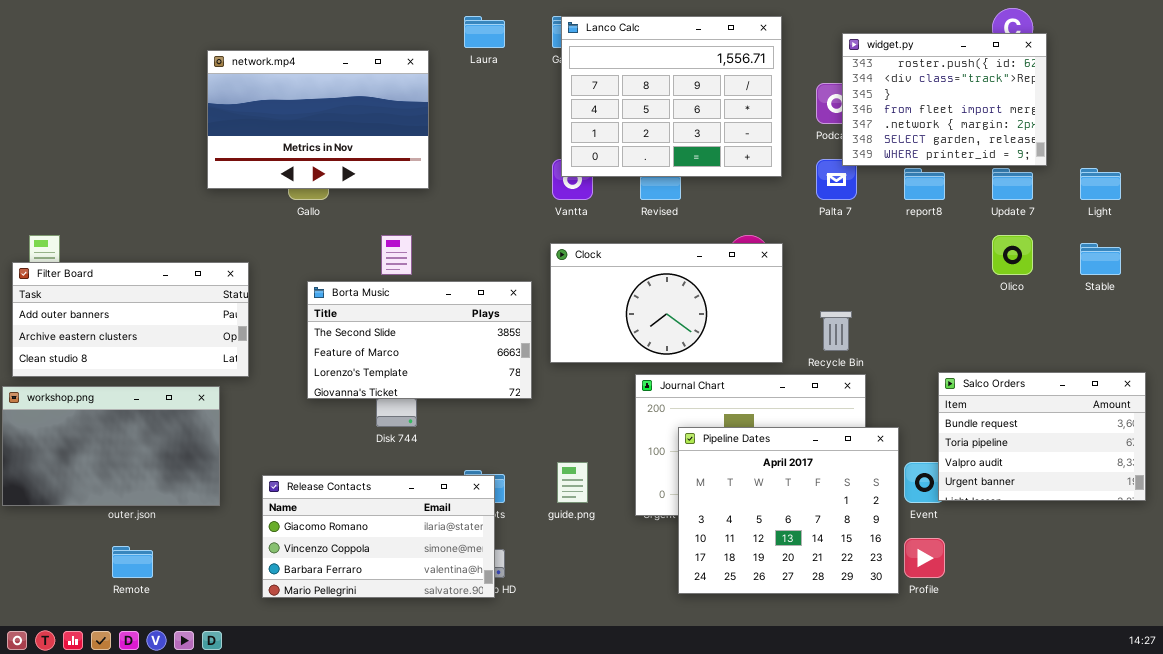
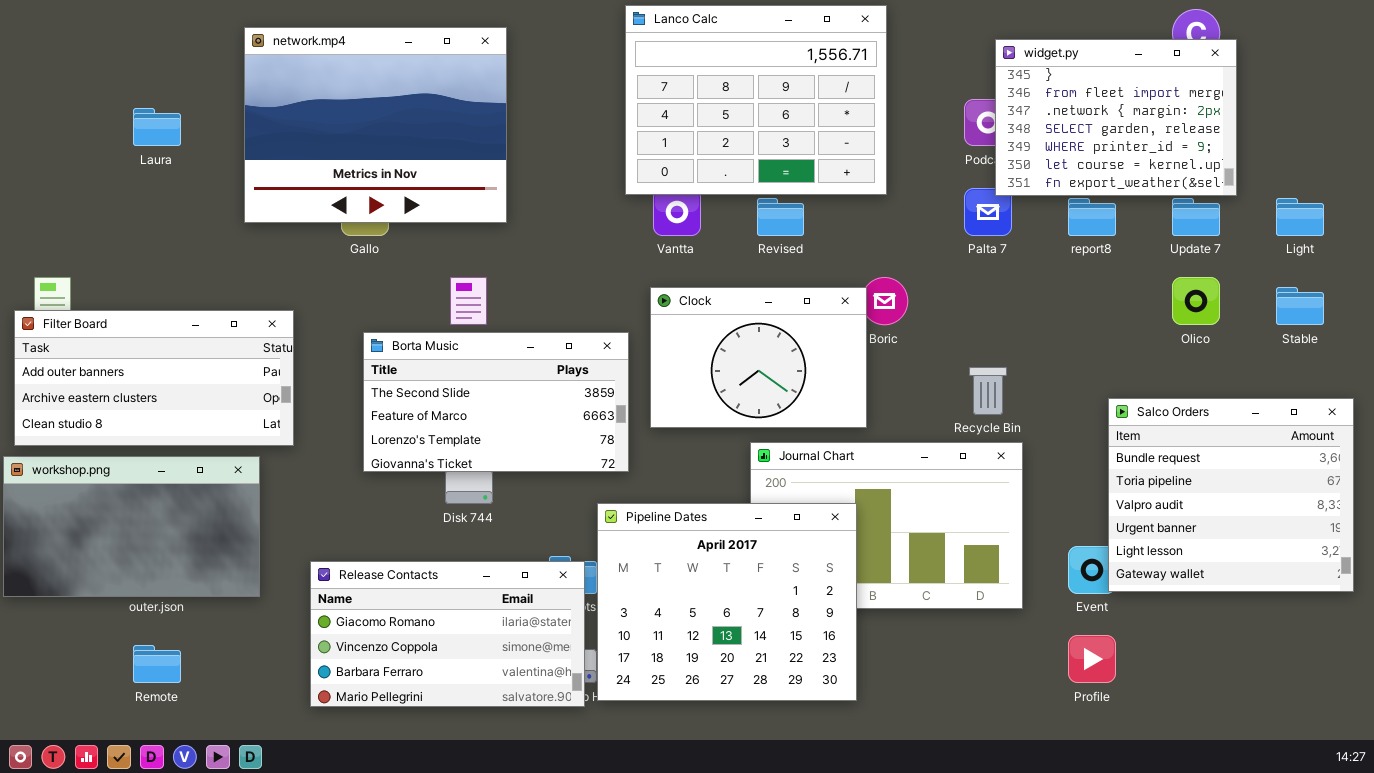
Laura: [464,16,505,48] -> [133,108,181,146], moved
Lanco Calc: [561,16,782,177] -> [625,5,887,195], moved
widget.py: [842,33,1047,166] -> [995,39,1237,196], scrolled down 2 rows
network.mp4: [207,50,429,189] -> [244,27,507,223], resized
Clock: [550,243,783,363] -> [650,287,867,428], resized
Salco Orders: [938,372,1146,501] -> [1108,398,1354,592], resized
Pipeline Dates: [678,427,899,594] -> [597,503,857,701], moved

